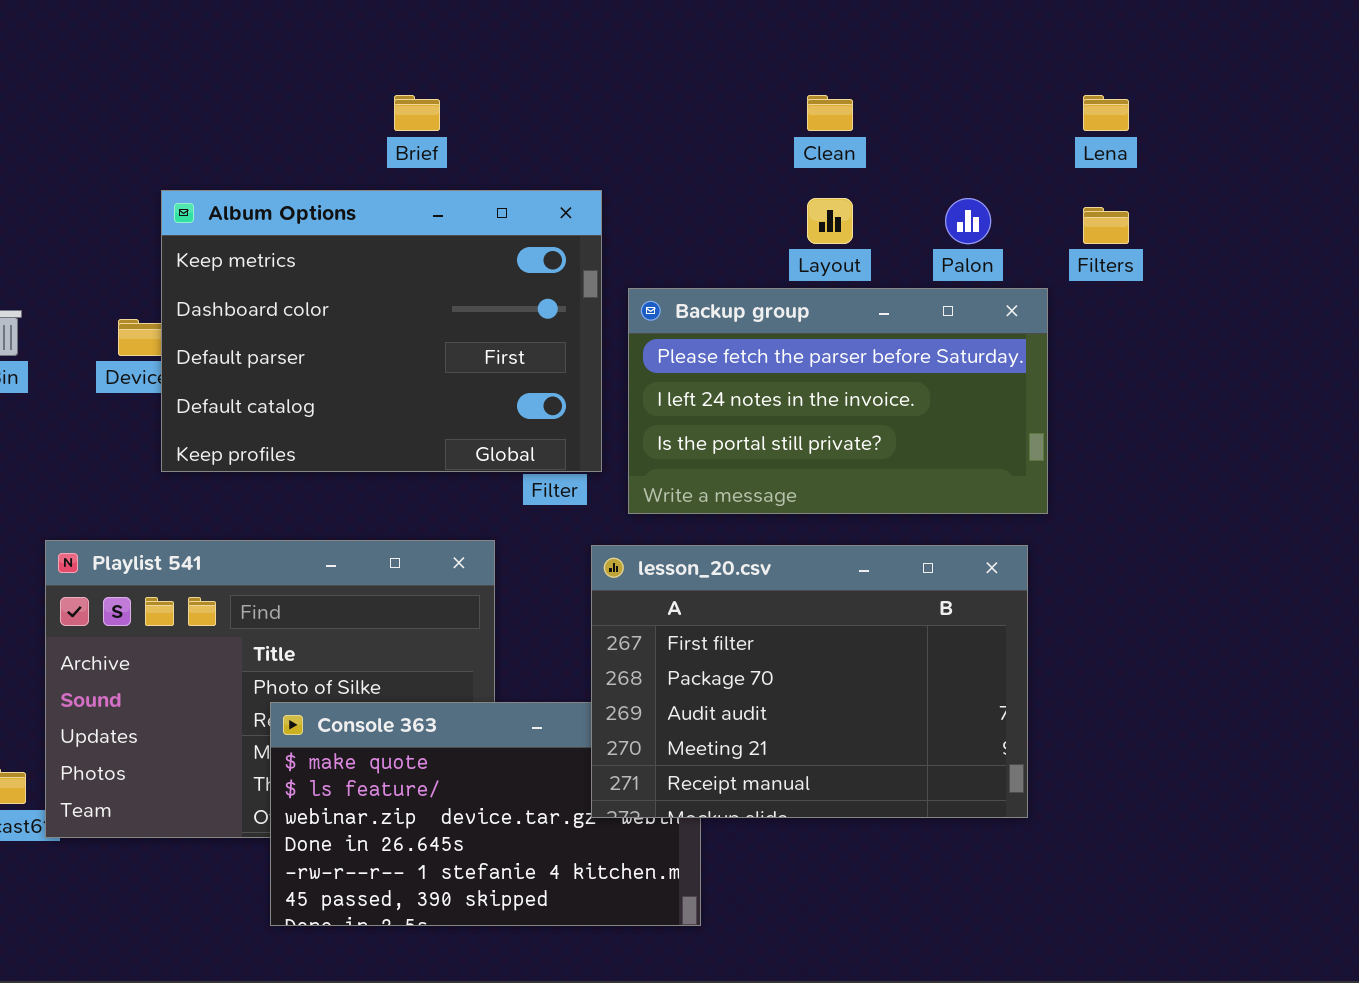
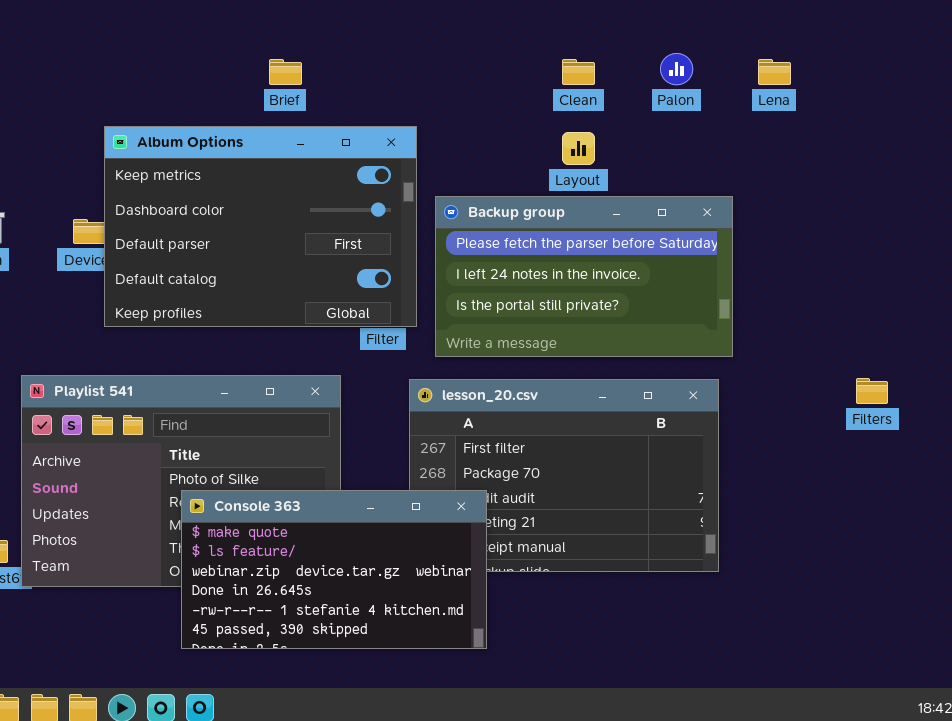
Palon: [945,198,991,244] -> [660,53,693,85], moved
Filters: [1083,207,1129,244] -> [856,378,888,404], moved
Console 363: [270,702,701,926] -> [181,490,487,649], raised

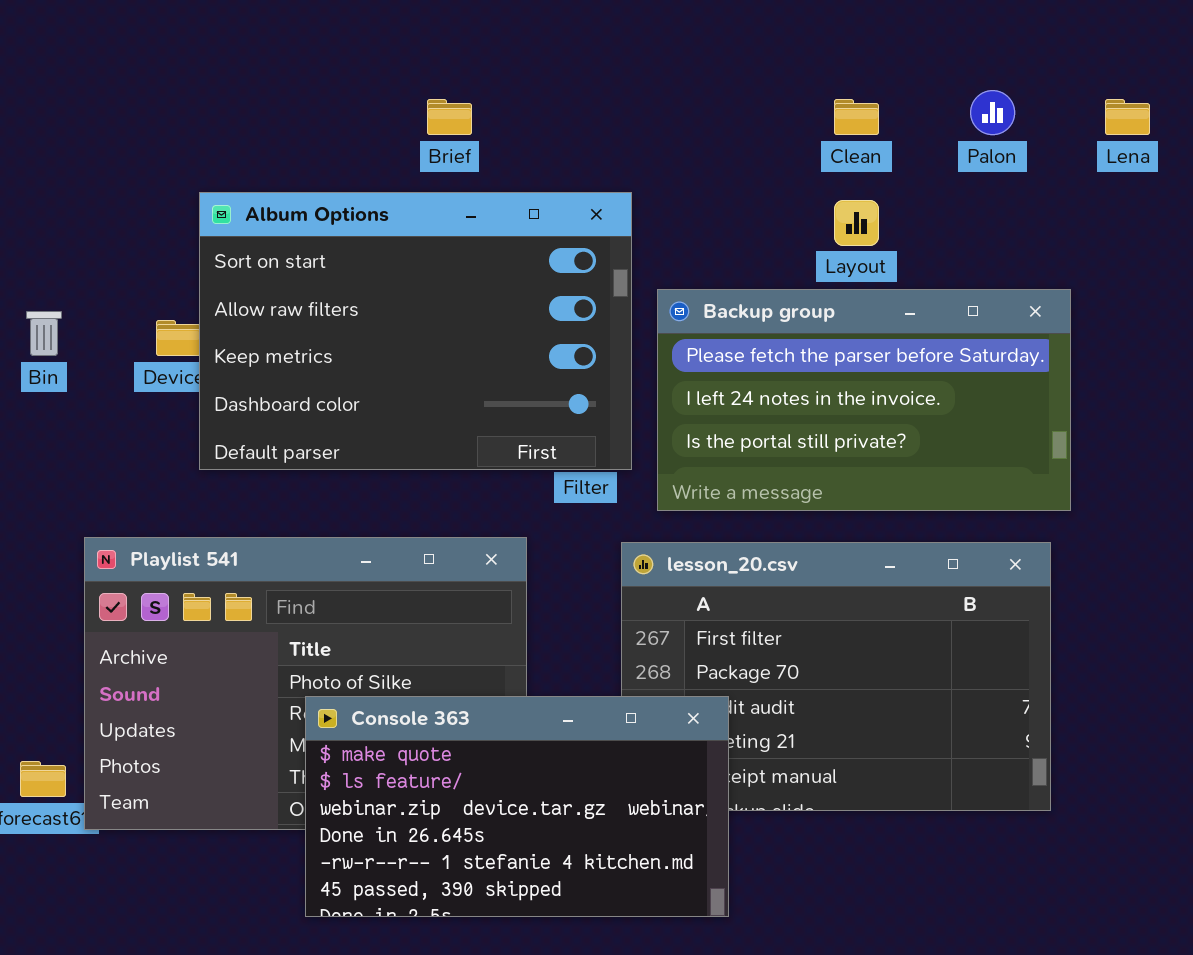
Album Options: [104,126,417,327] -> [199,192,632,470], scrolled up 2 rows

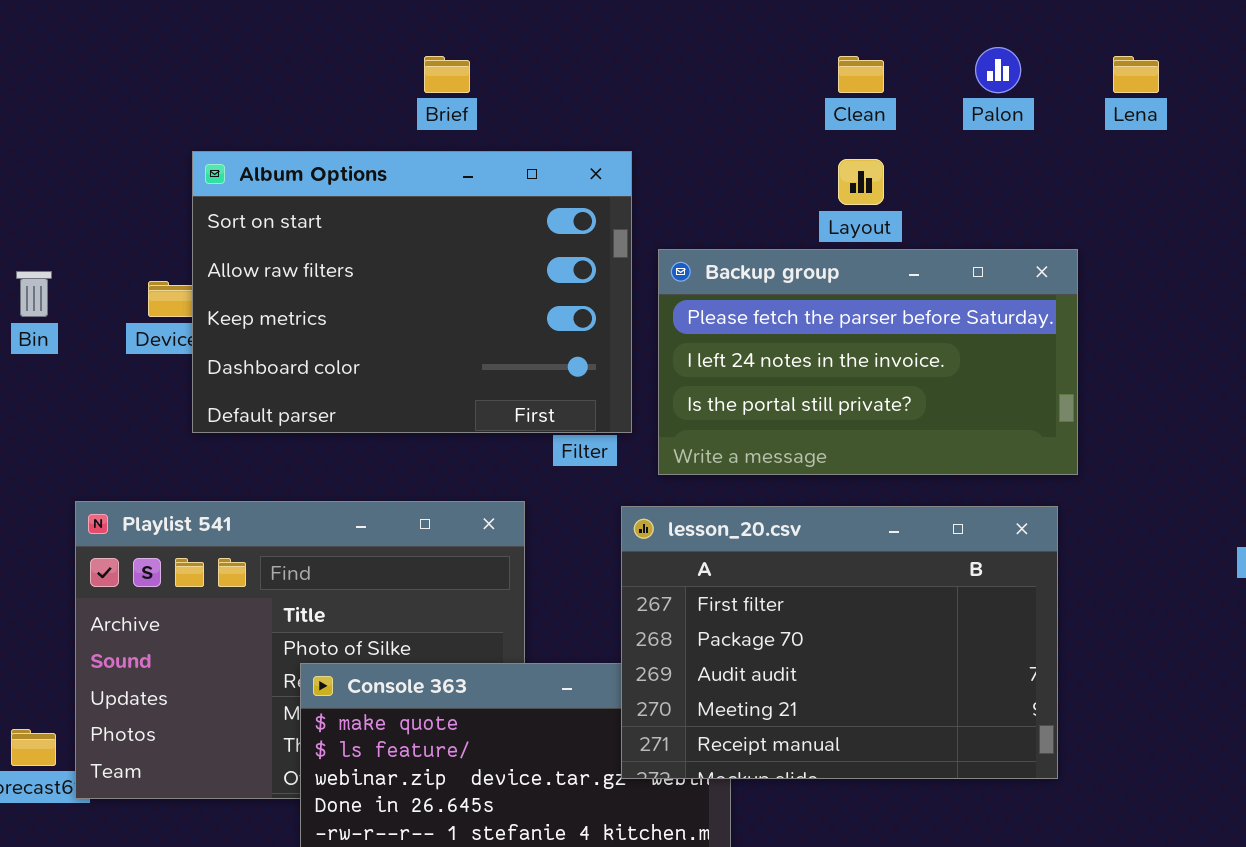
lesson_20.csv: [621,542,1051,811] -> [621,506,1058,779], raised

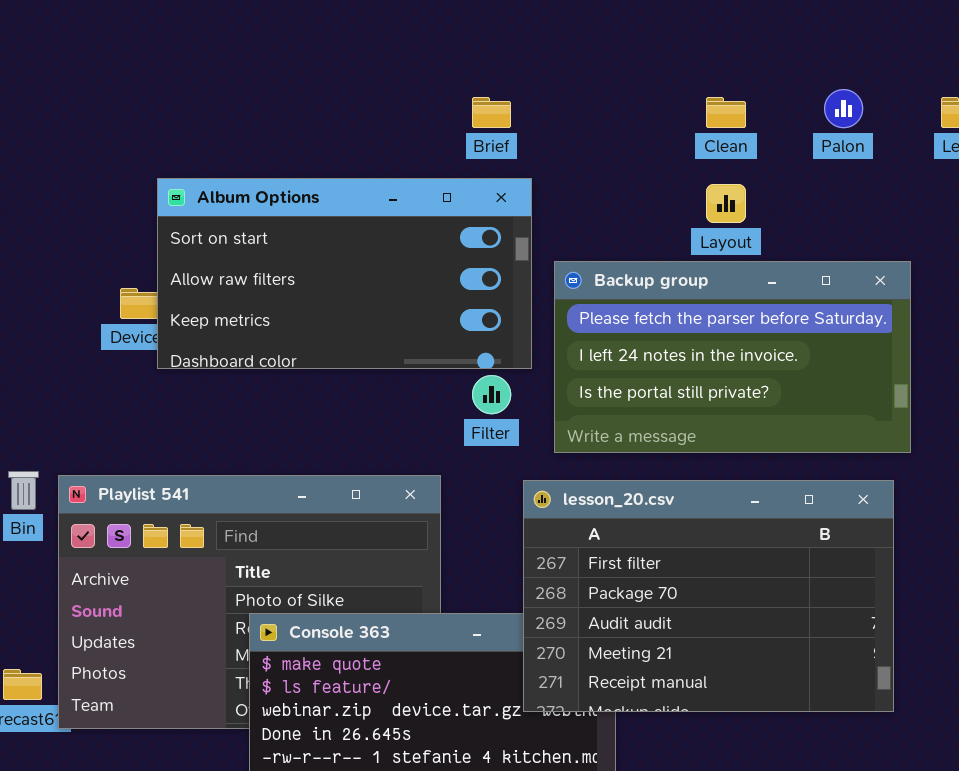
Brief: [424,56,470,93] -> [472,97,511,128], moved
Album Options: [192,151,632,433] -> [157,178,532,369], resized
Bin: [16,271,52,317] -> [8,471,39,510], moved

